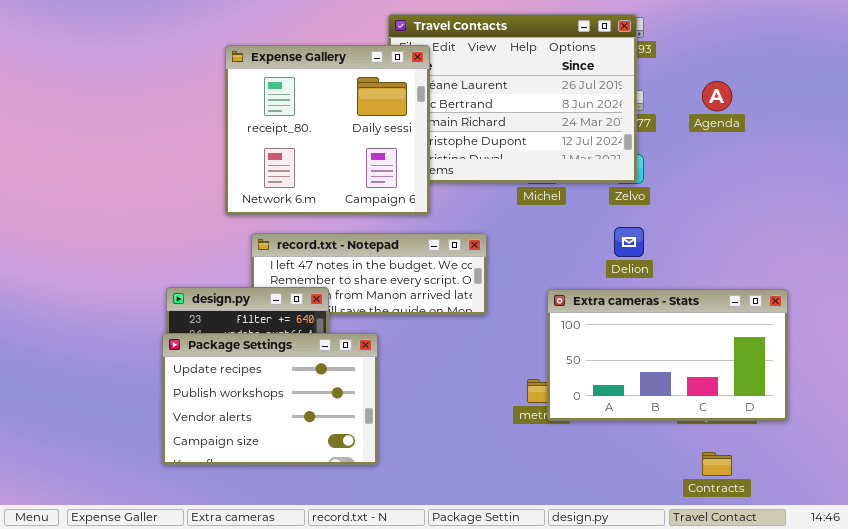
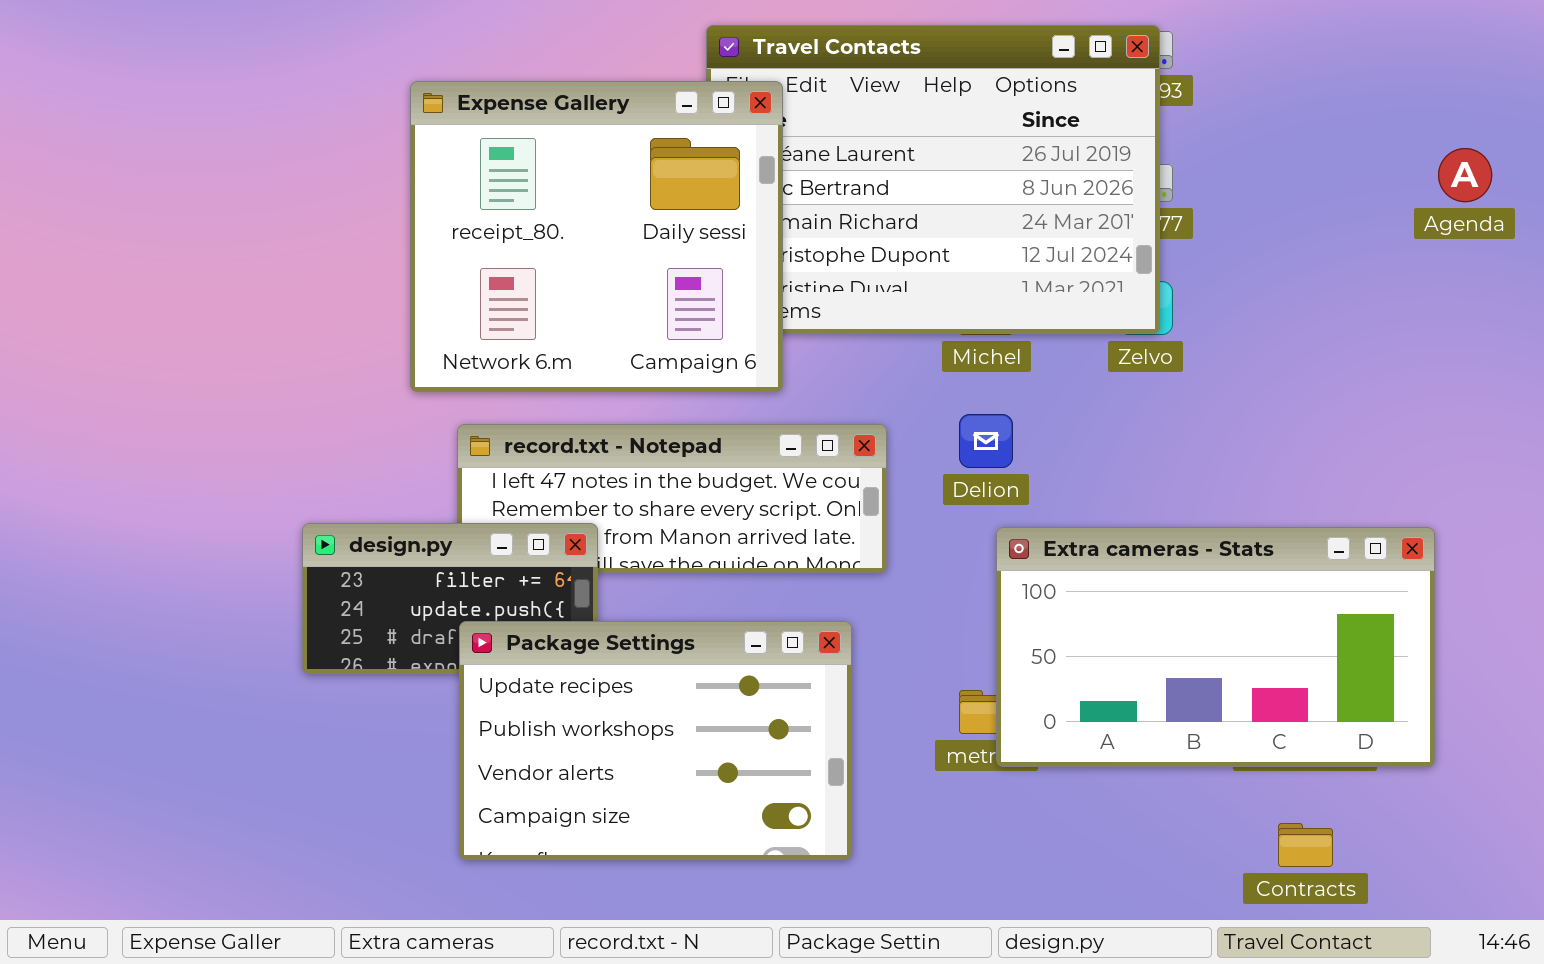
Agenda: [702,81,732,111] -> [1438,148,1492,202], moved
Delion: [614,227,644,257] -> [959,414,1013,468], moved
Package Settings: [162,333,378,465] -> [459,621,852,860], moved

